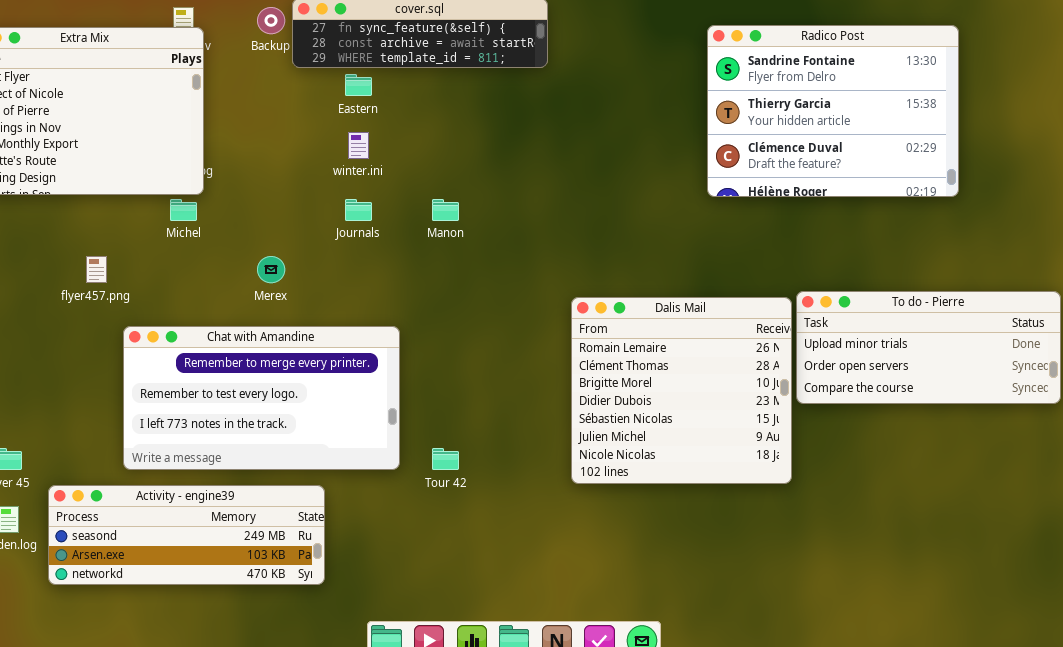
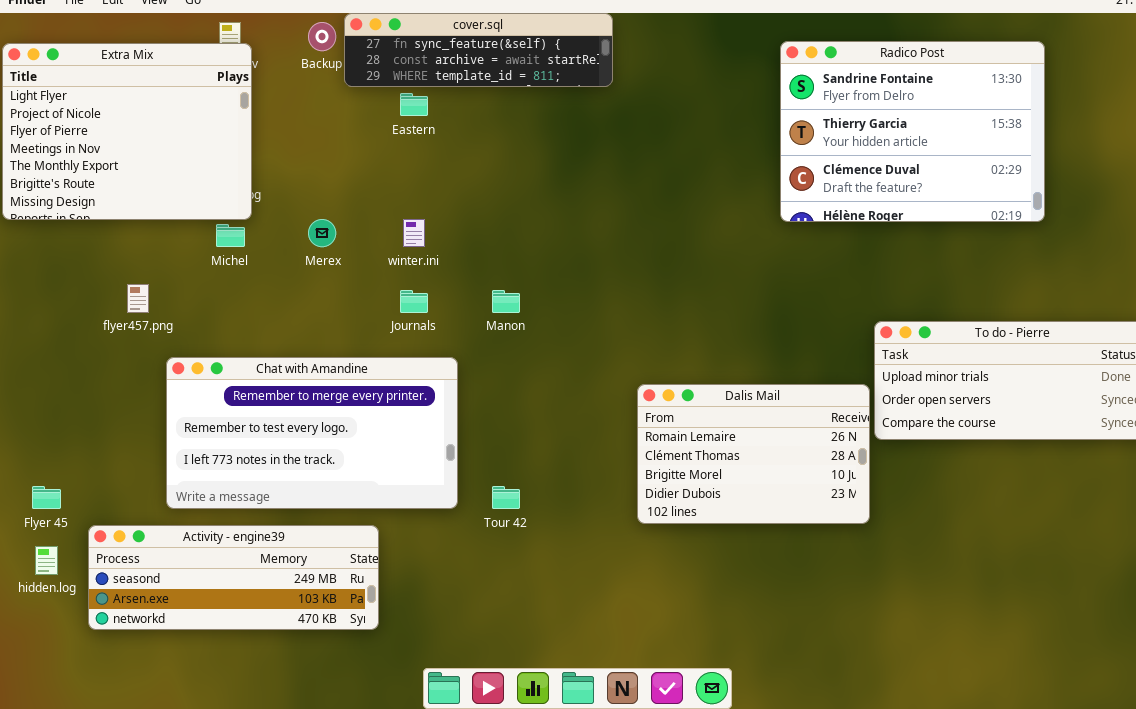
winter.ini: [348,132,369,159] -> [403,219,425,247], moved
Journals: [345,199,372,221] -> [400,290,428,313], moved
Manon: [432,199,459,221] -> [492,290,520,313], moved
Merex: [257,256,285,283] -> [308,219,336,247], moved
Dalis Mail: [571,297,792,484] -> [637,384,870,524], resized

